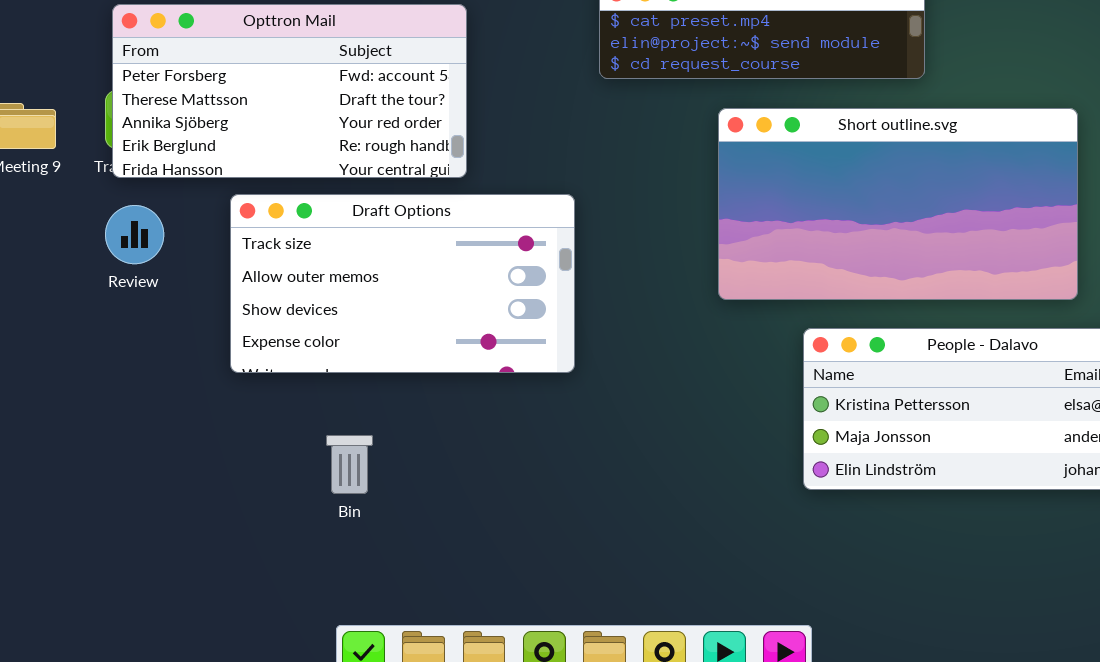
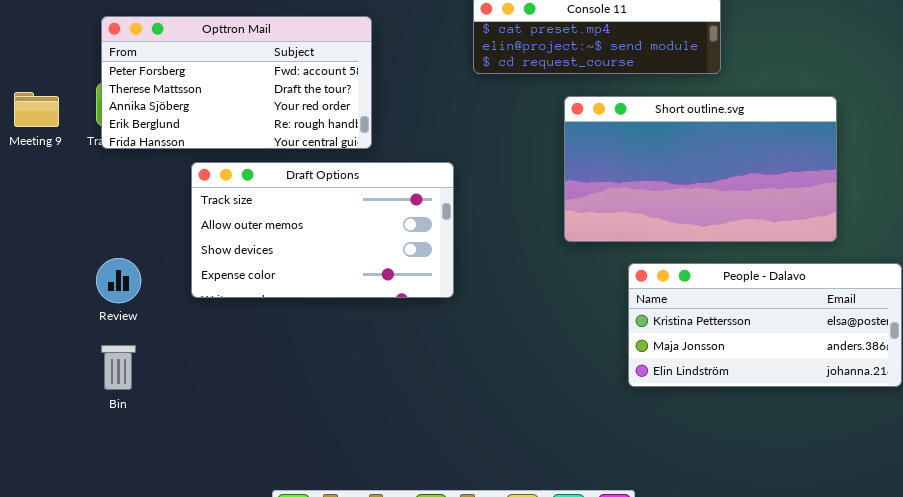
Review: [105,205,164,264] -> [96,258,141,303], moved
Bin: [326,435,373,494] -> [101,345,136,390], moved

